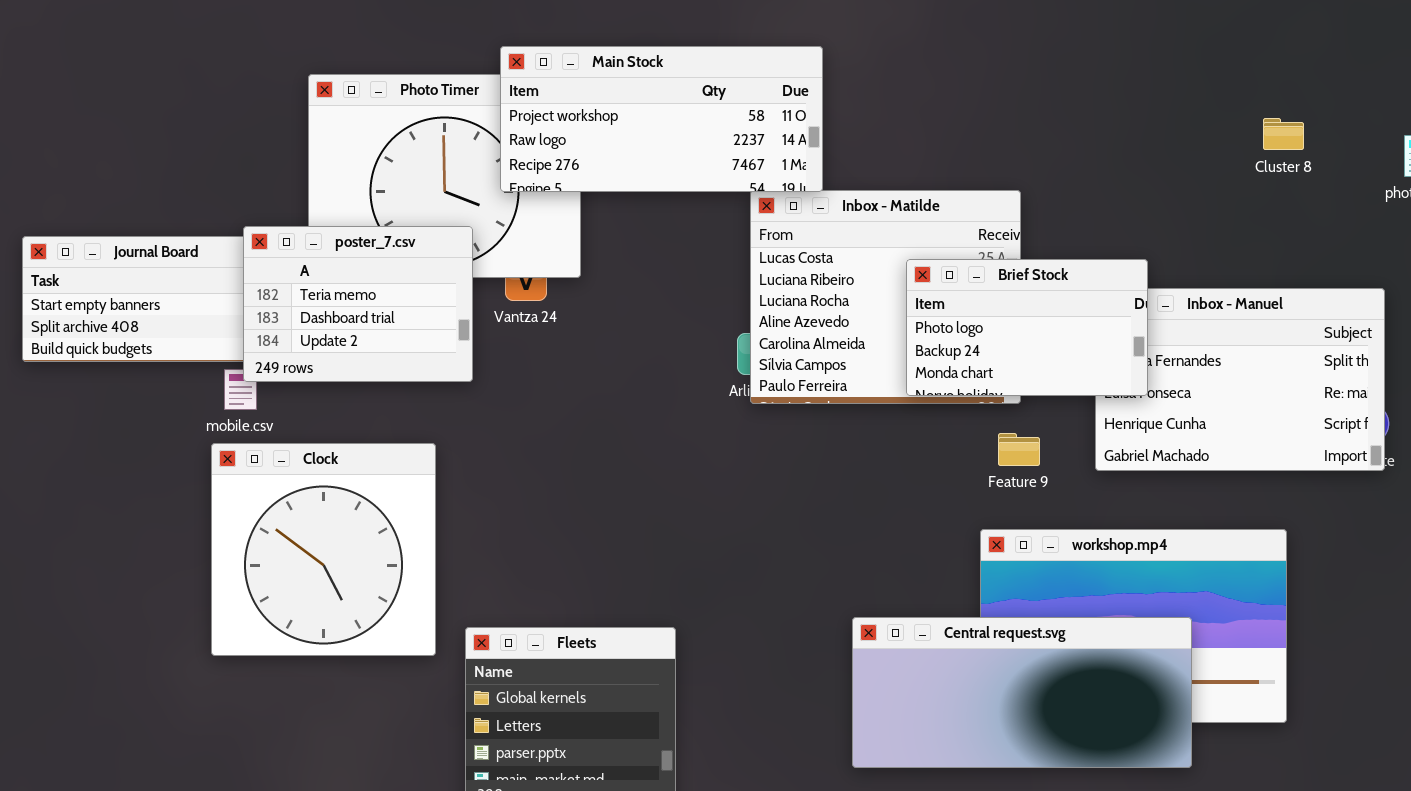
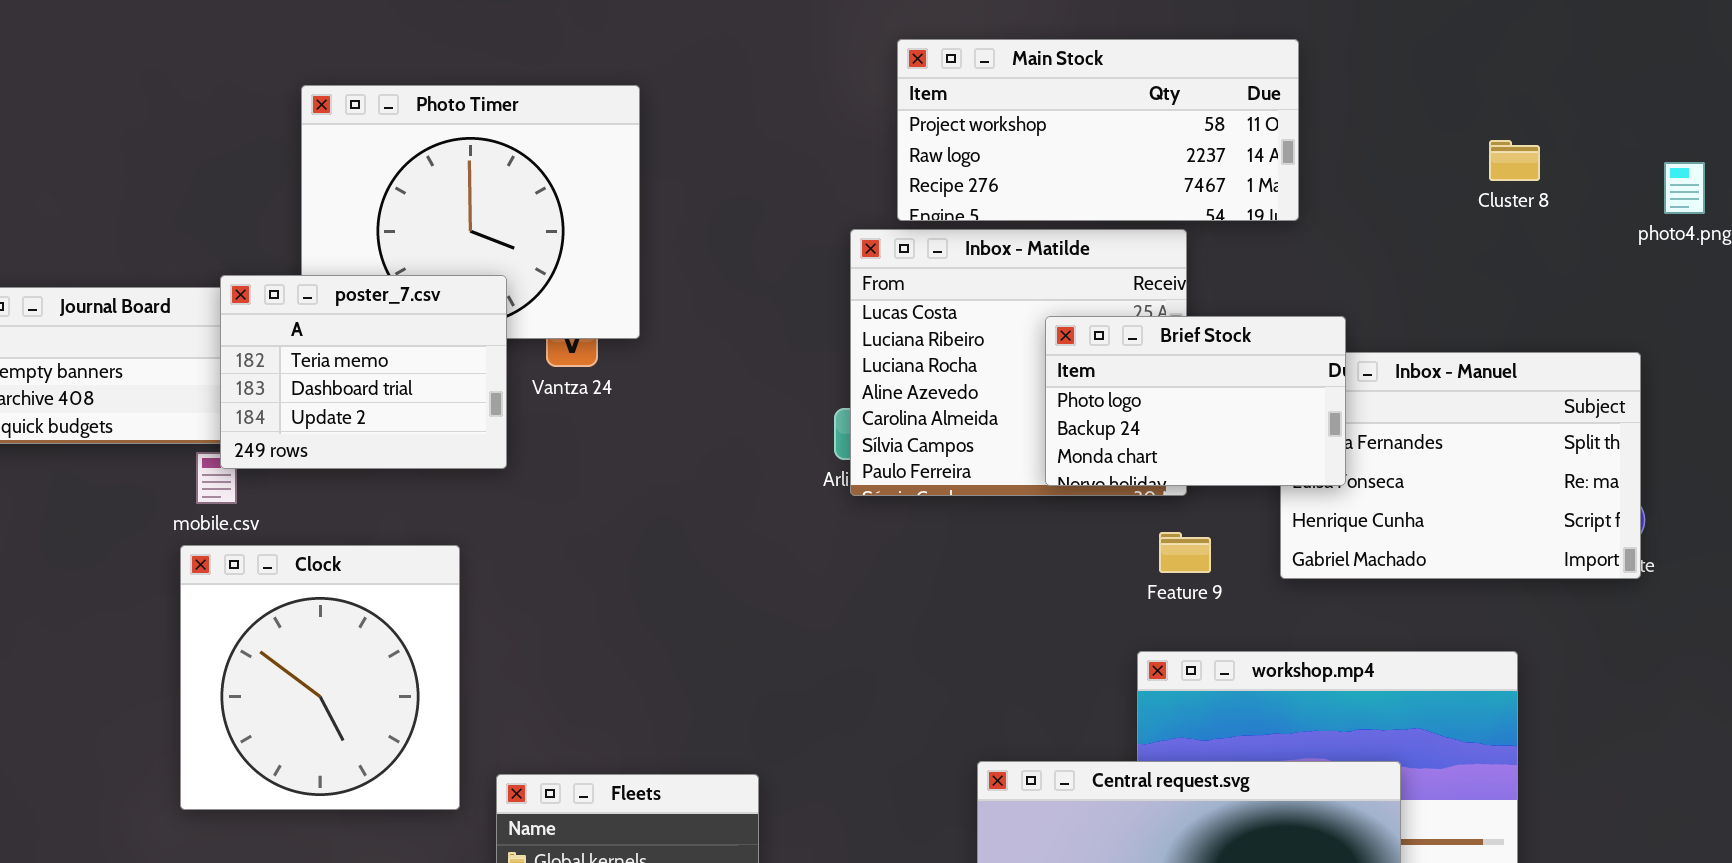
Main Stock: [500,46,823,192] -> [897,39,1299,221], moved

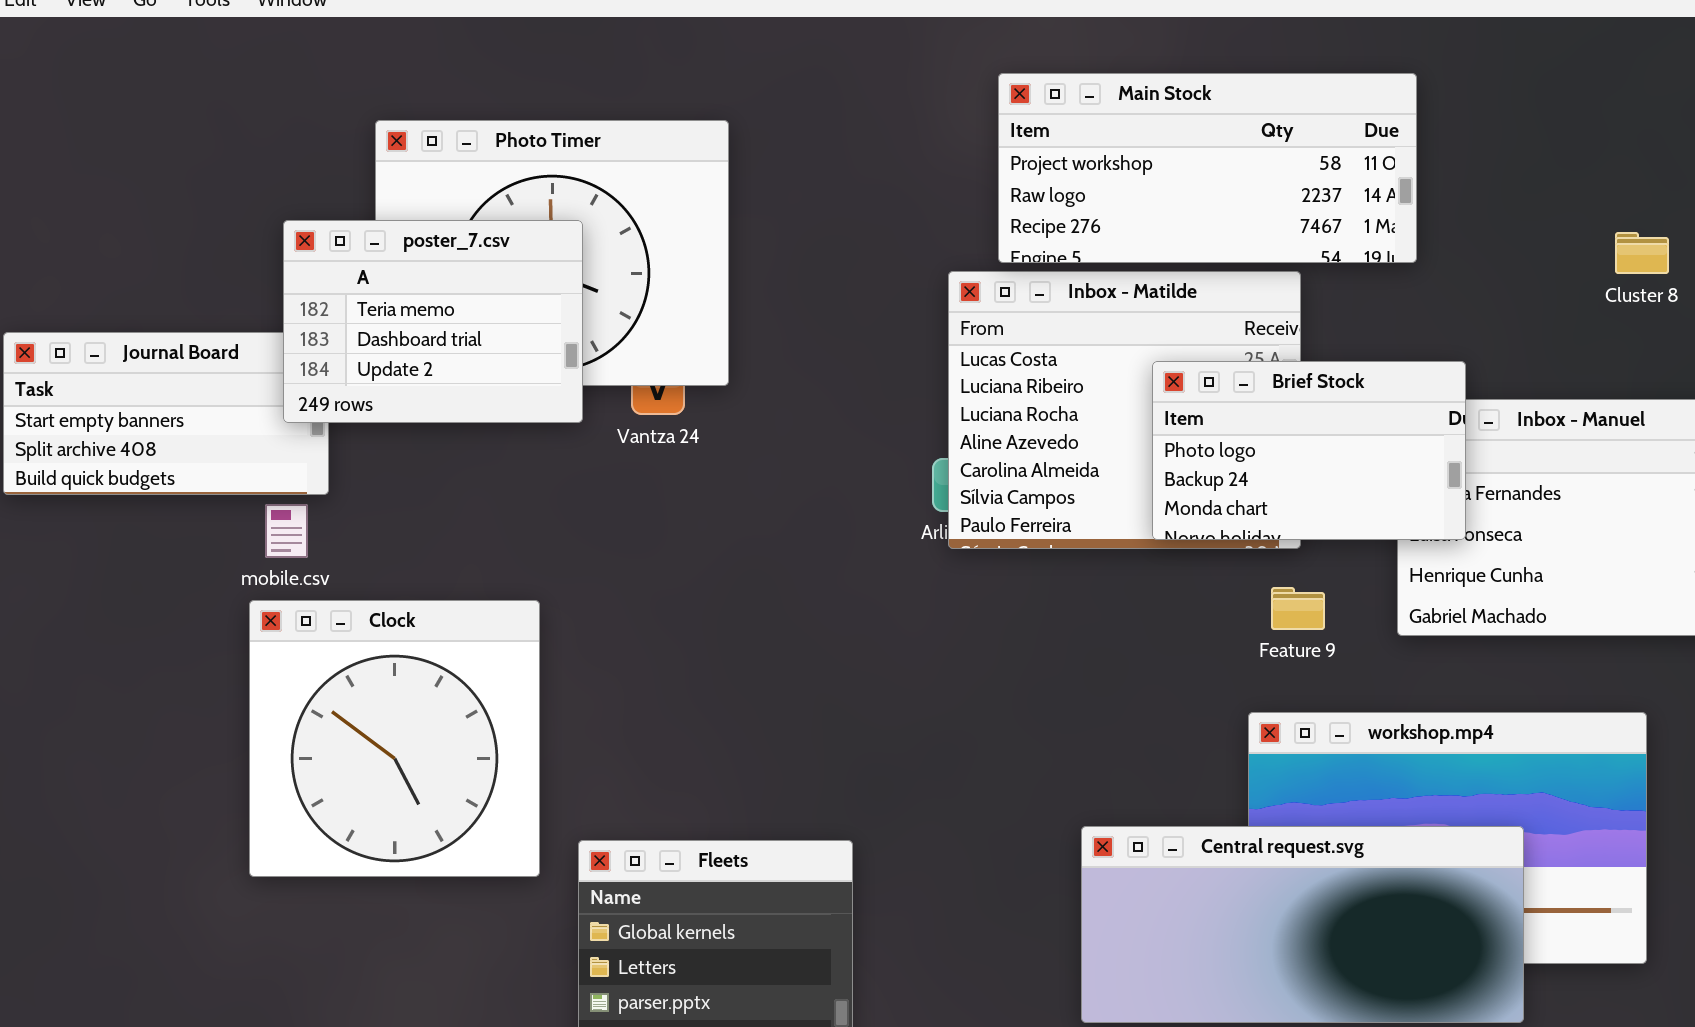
Cluster 8: [1489,140,1540,181] -> [1615,232,1669,274], moved
poster_7.csv: [220,275,507,469] -> [283,220,583,423], moved

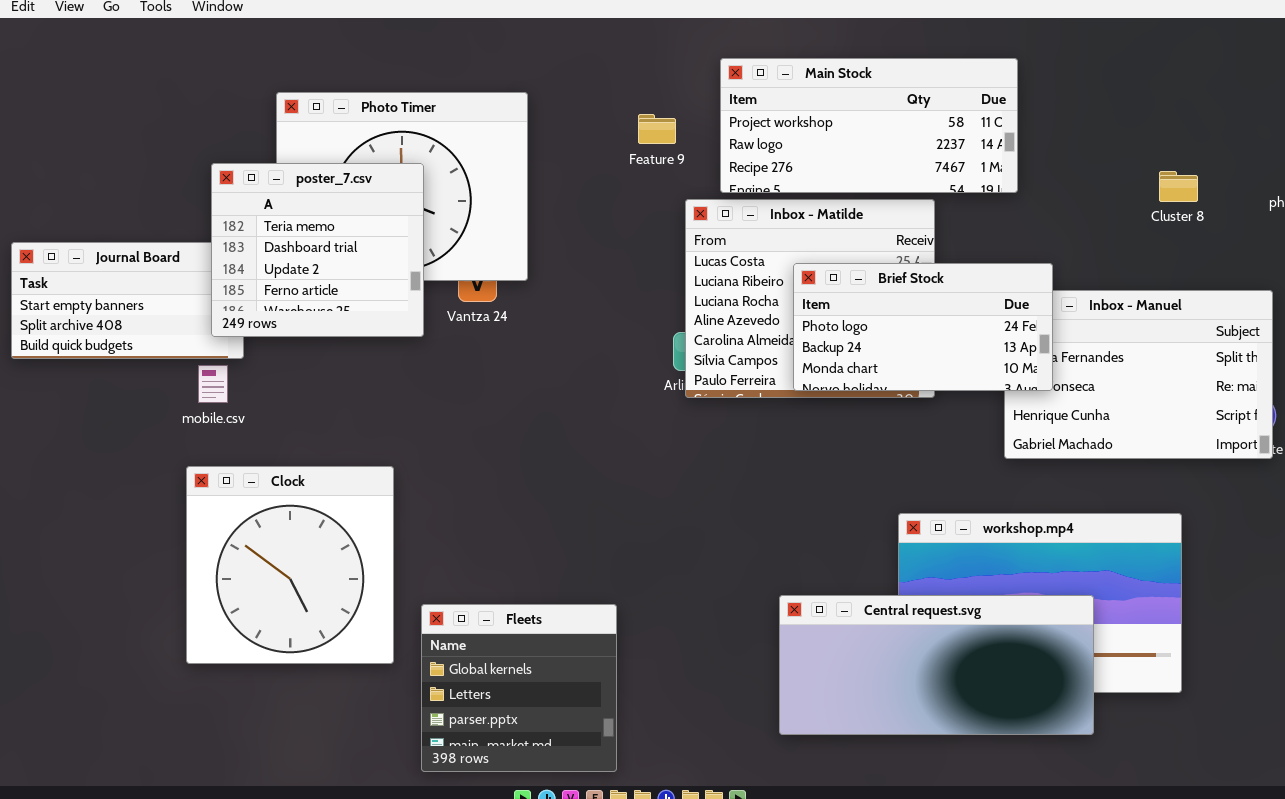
poster_7.csv: [283,220,583,423] -> [211,163,424,337], resized
Brief Stock: [1152,361,1466,540] -> [793,263,1053,391], resized
Feature 9: [1271,587,1325,630] -> [638,114,676,144], moved
Clock: [249,600,540,877] -> [186,466,394,664], moved

